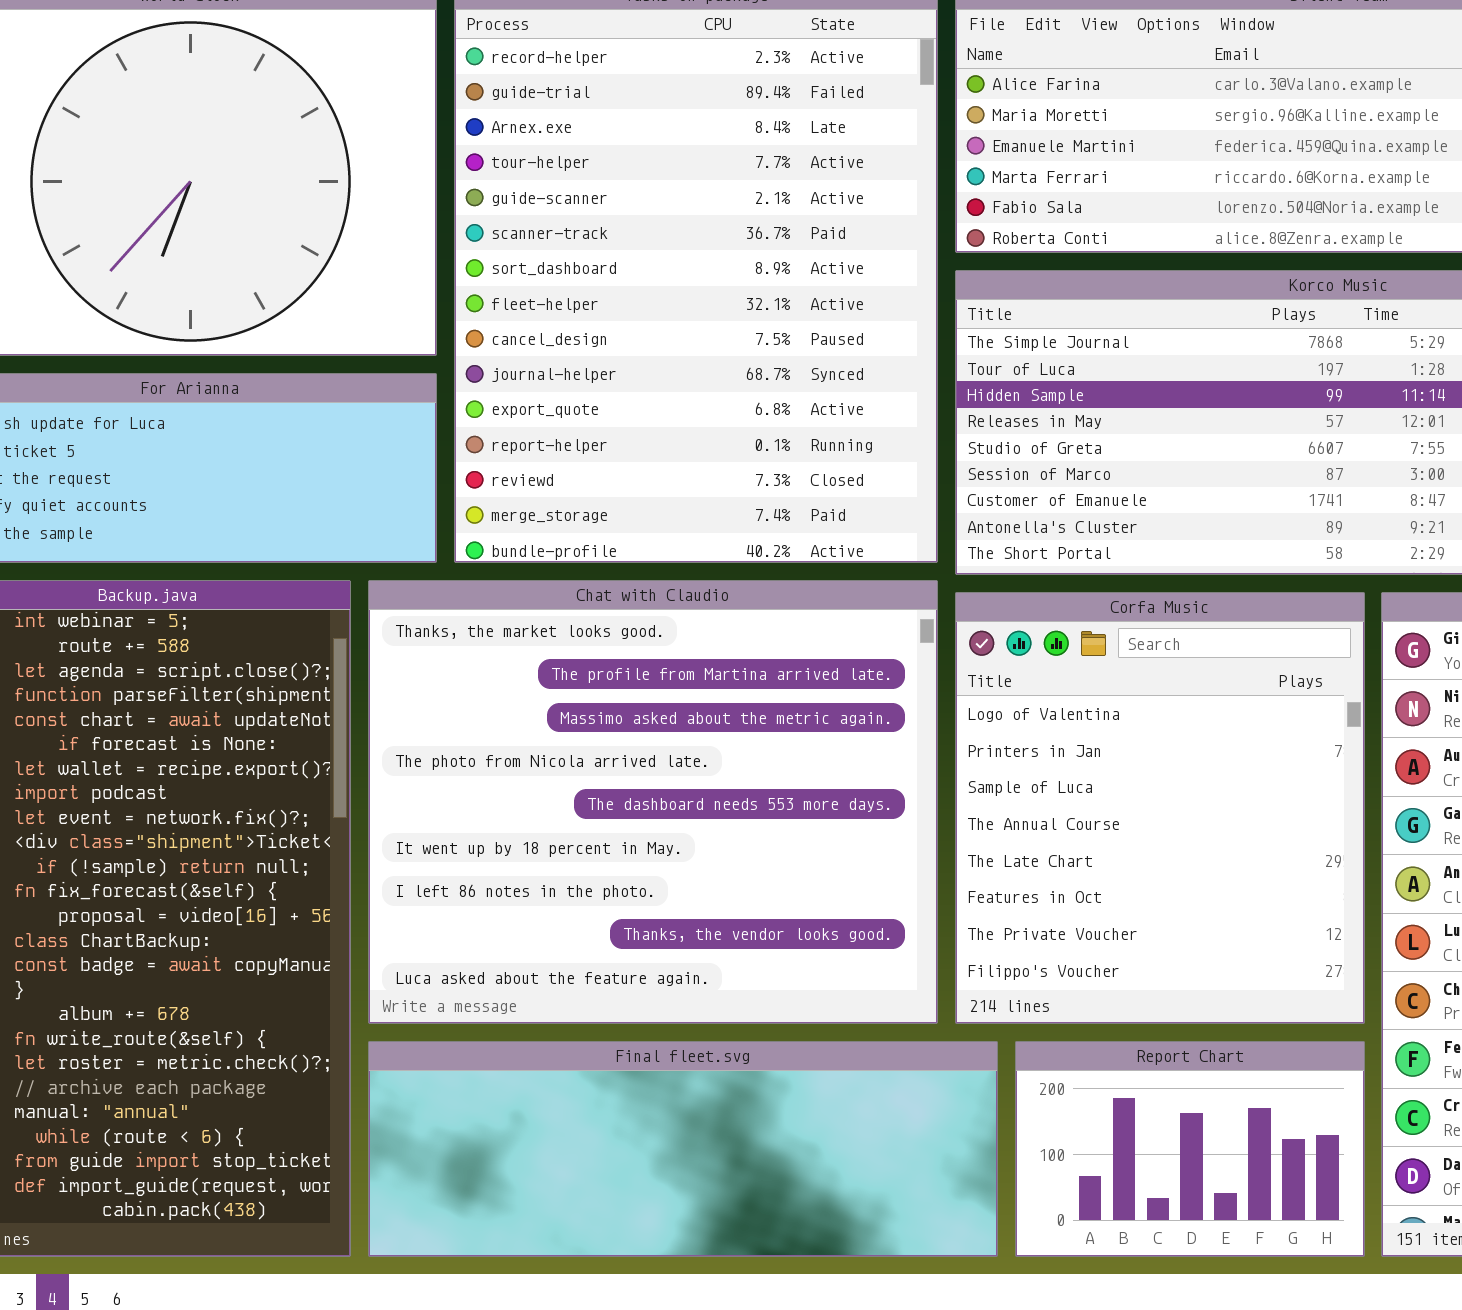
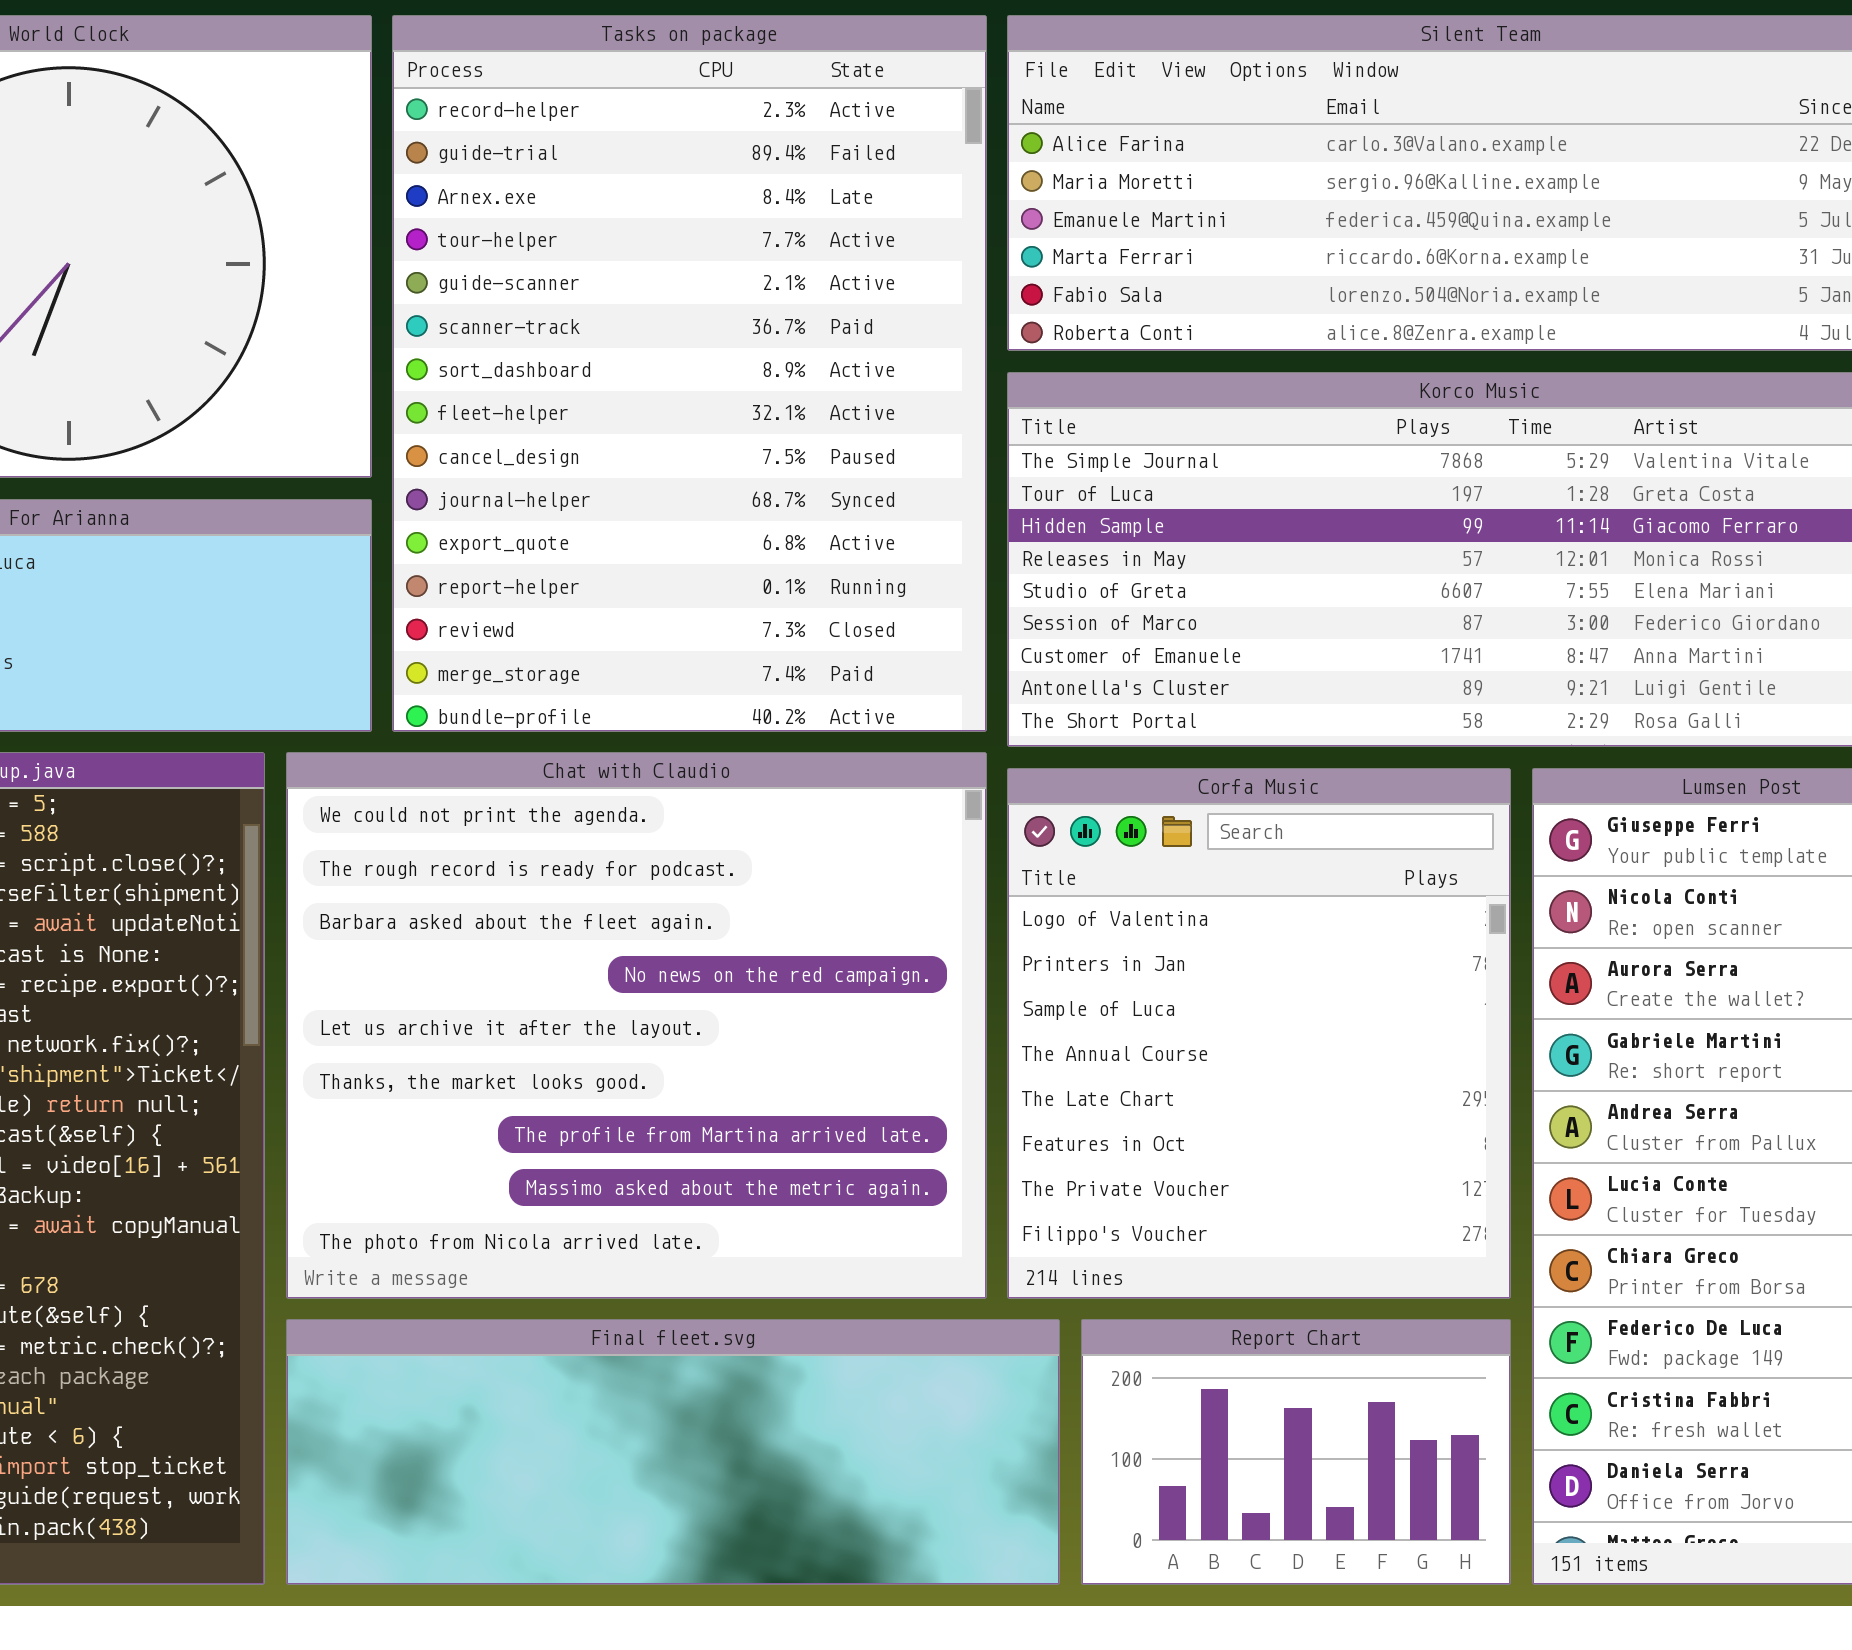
Chat with Claudio: [368,580,938,1024] -> [286,752,987,1299], scrolled up 5 rows

